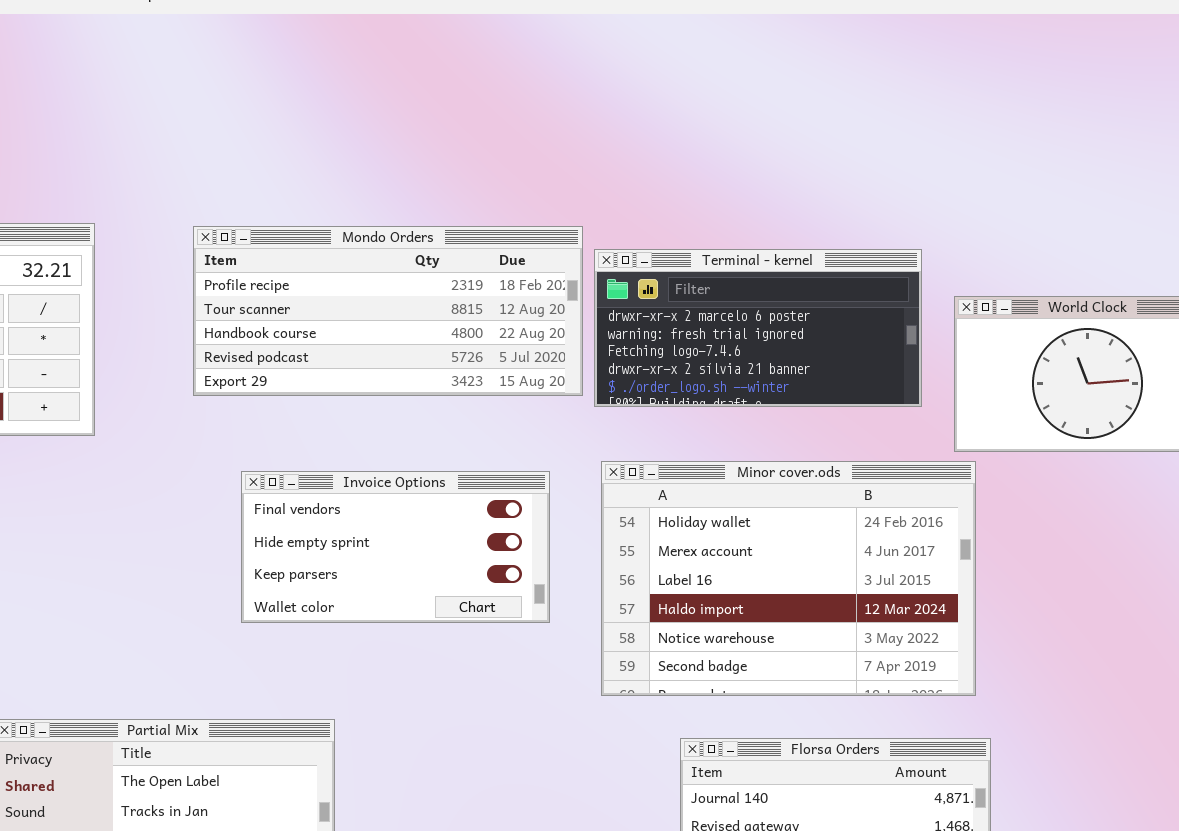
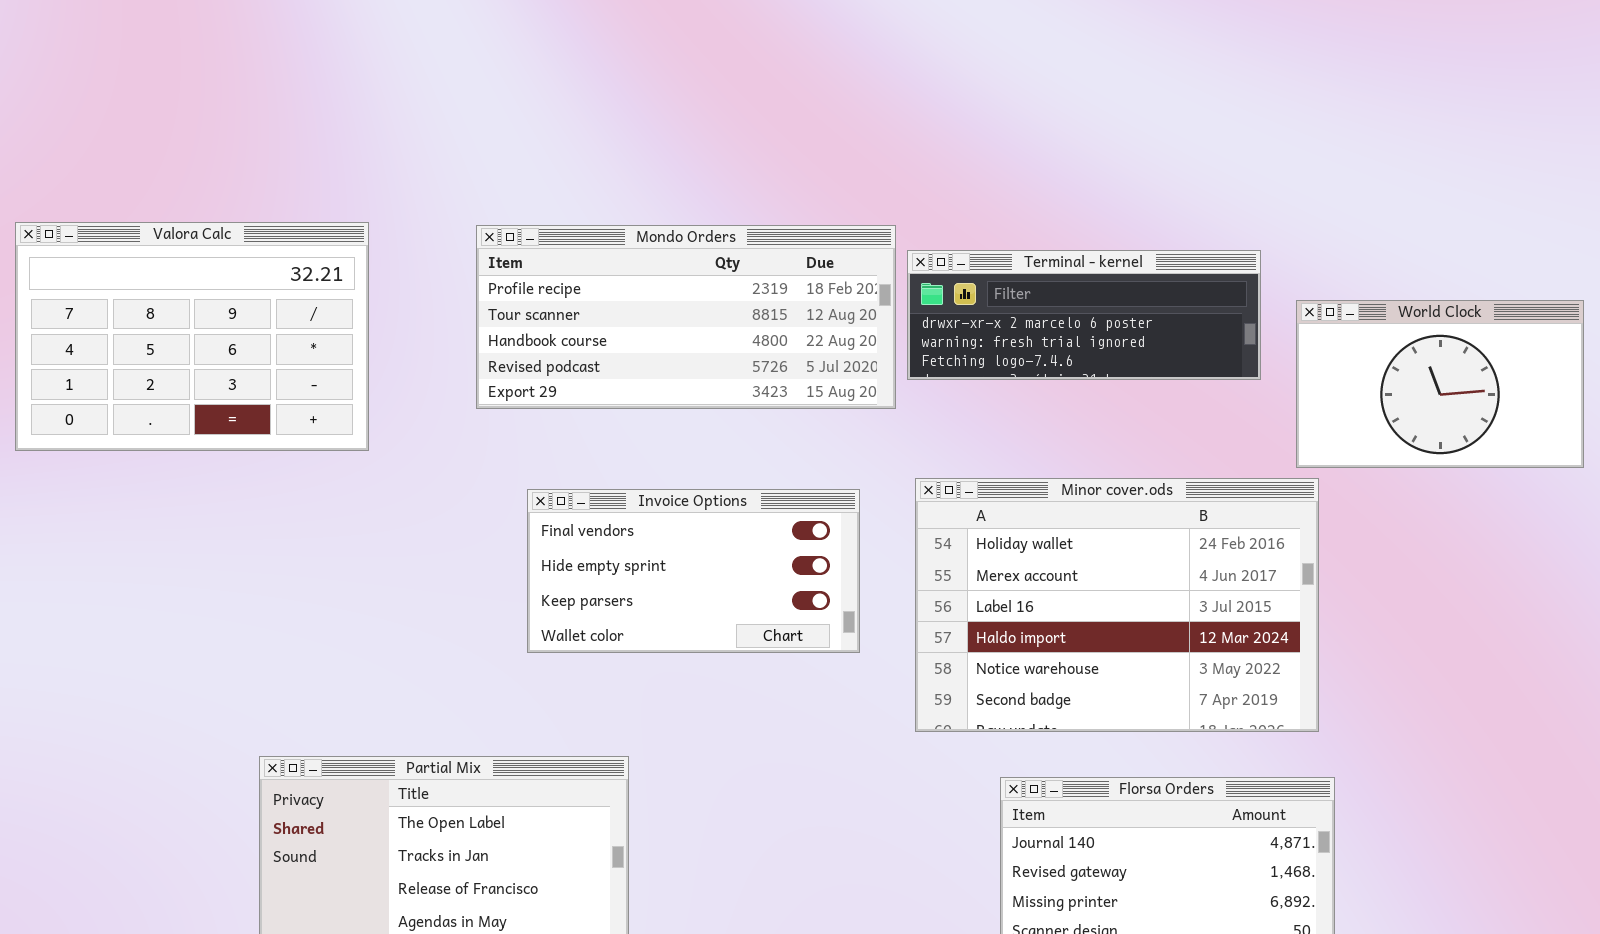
Terminal - kernel: [594,249,922,407] -> [907,250,1261,380], resized

